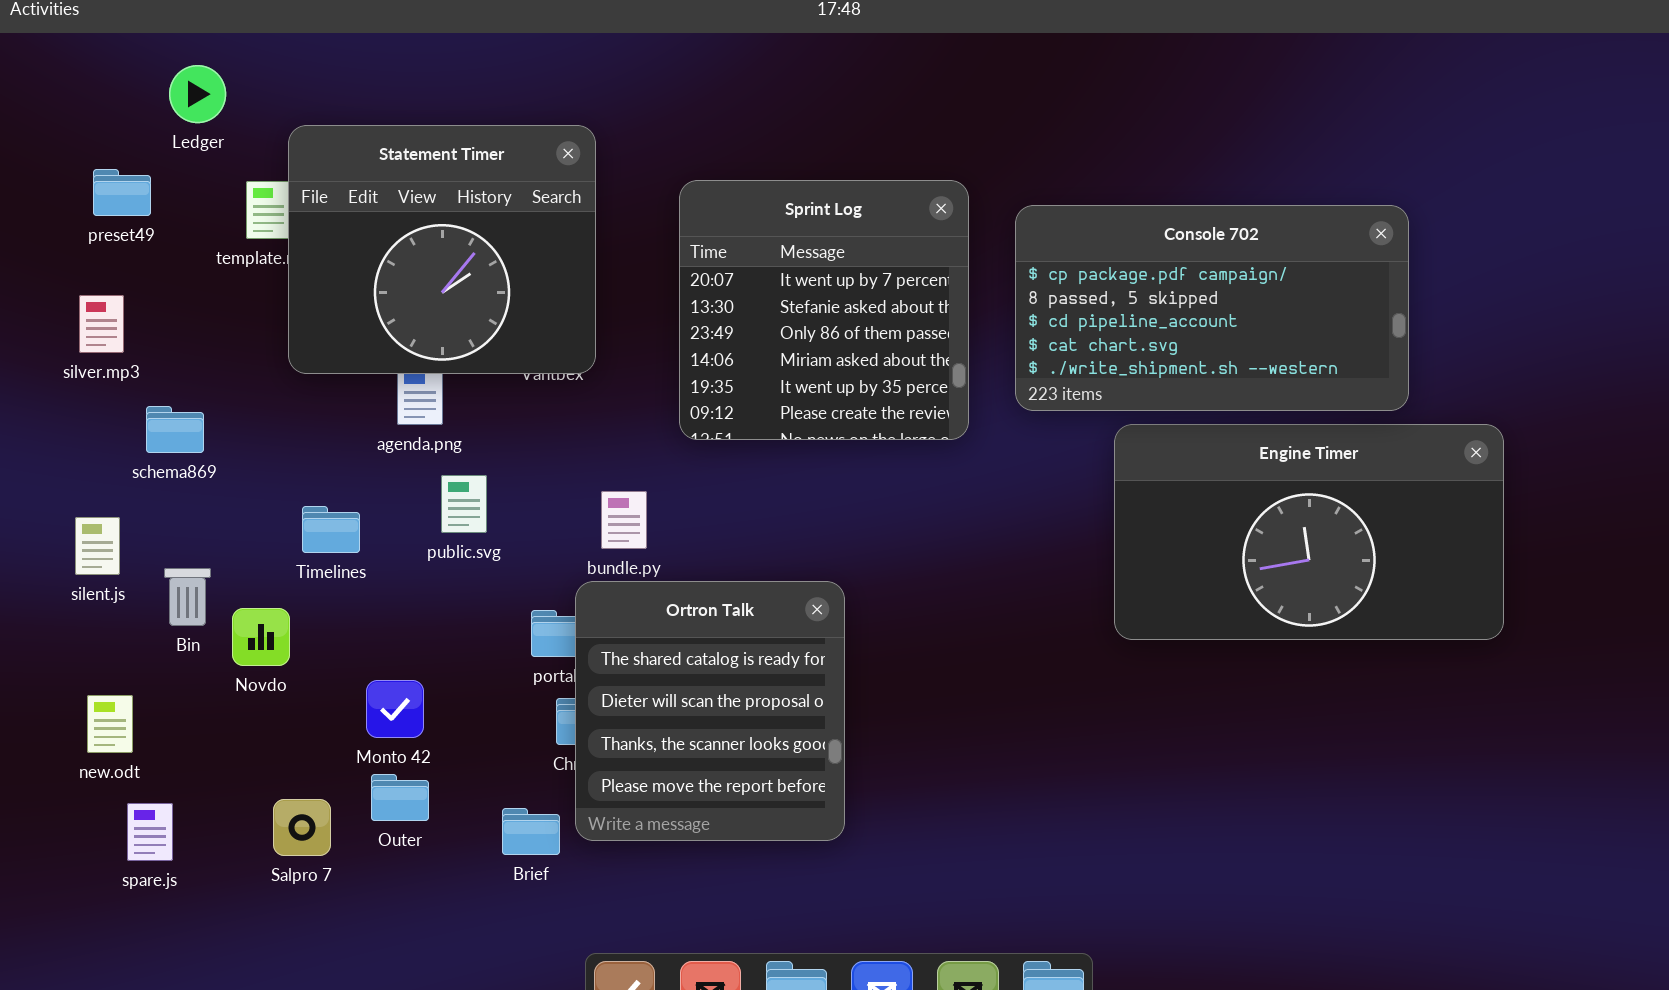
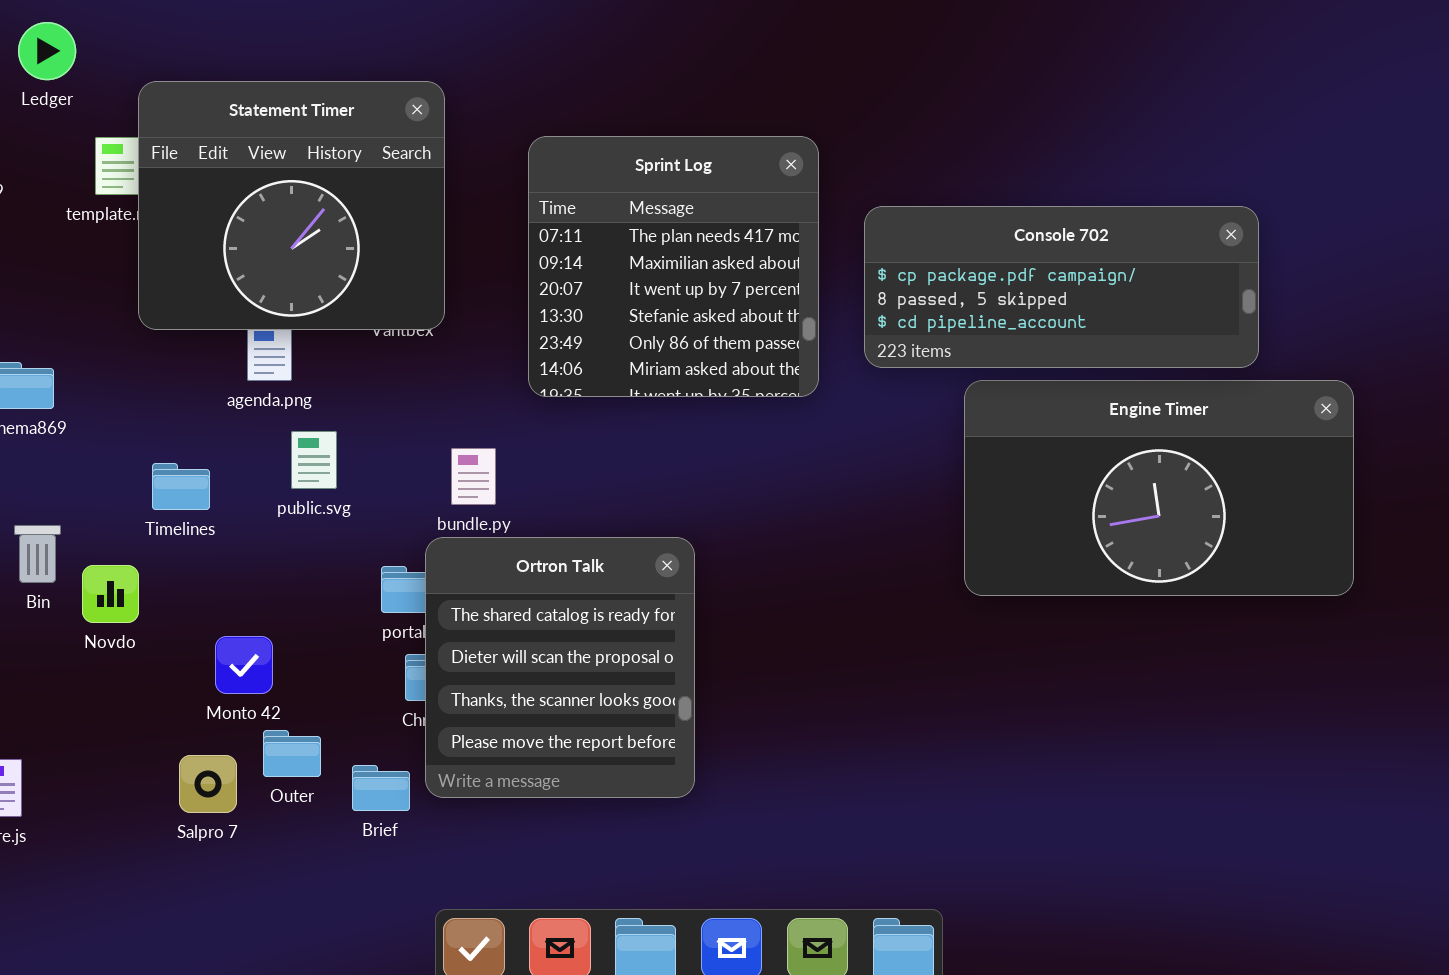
Sprint Log: [679,180,969,440] -> [528,136,819,397], scrolled up 2 rows
Console 702: [1015,205,1409,411] -> [864,206,1259,368], resized
Outer: [371,774,429,821] -> [263,730,321,777], moved
Salpro 7: [273,799,331,856] -> [179,755,237,813], moved

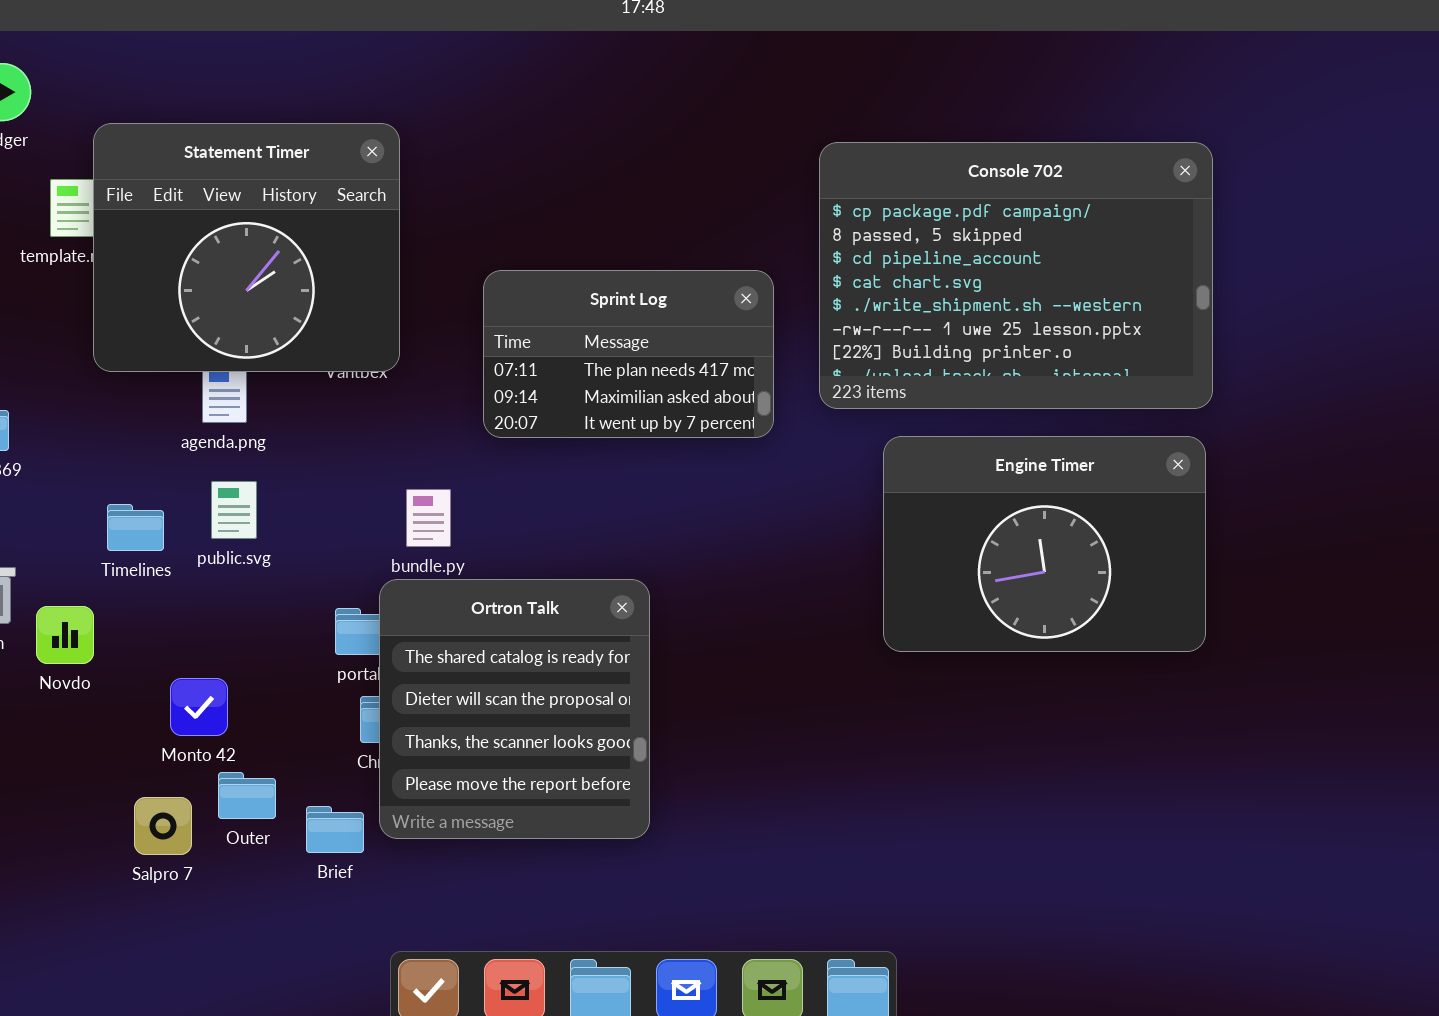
Sprint Log: [528,136,819,397] -> [483,270,774,438], resized
Console 702: [864,206,1259,368] -> [819,142,1213,409], resized
Engine Timer: [964,380,1354,596] -> [883,436,1206,652], moved, resized
public.svg: [291,431,337,489] -> [211,481,257,539], moved

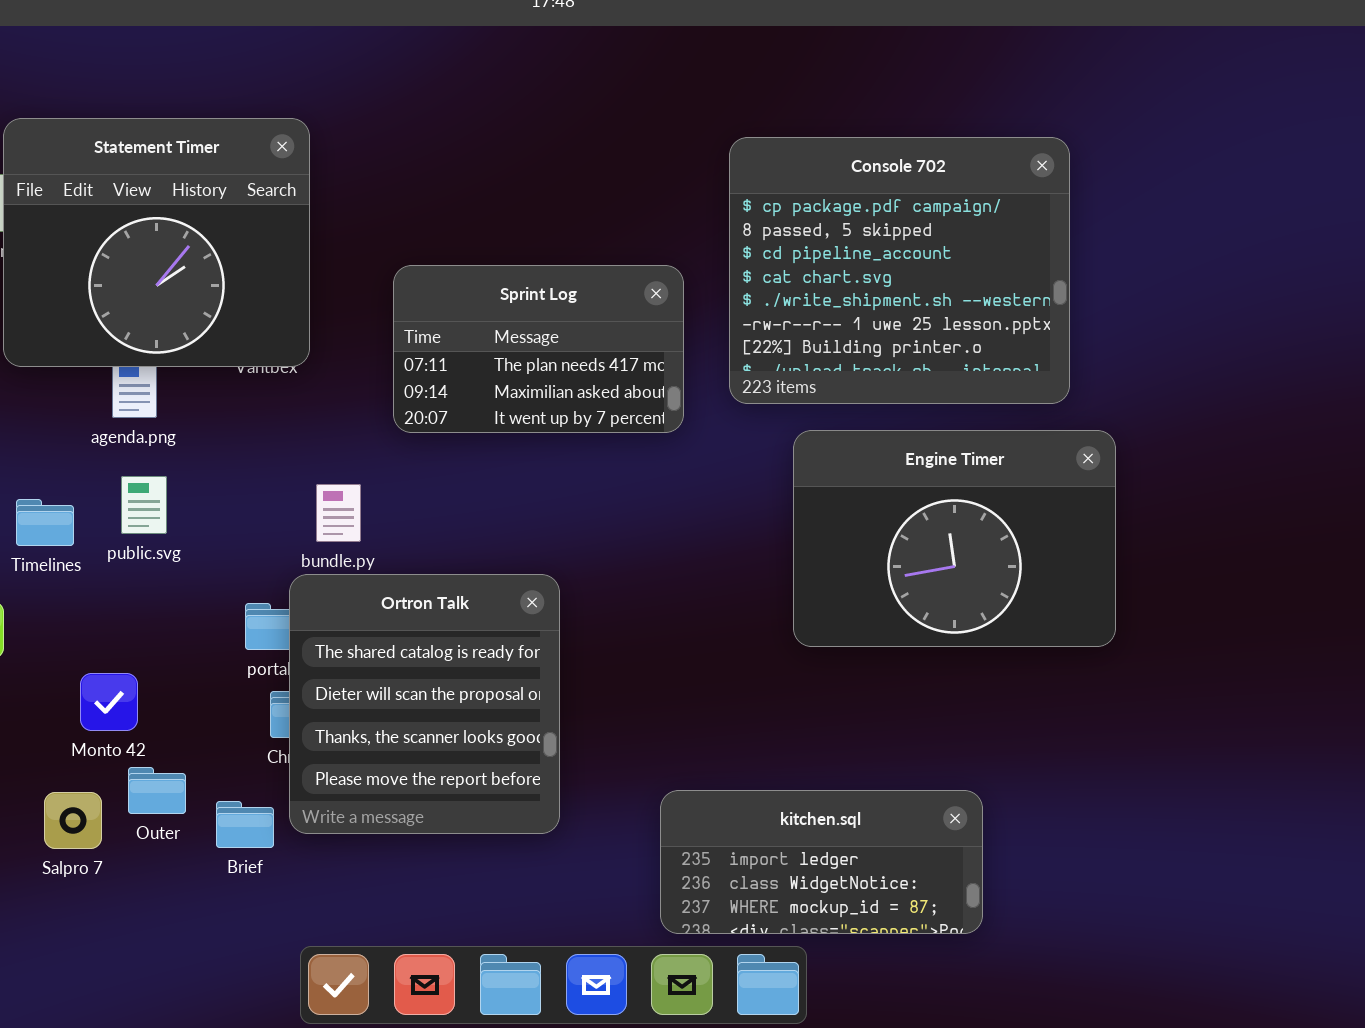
Console 702: [819,142,1213,409] -> [729,137,1070,404], resized
kitchen.sql: none -> [660,790,983,934], opened

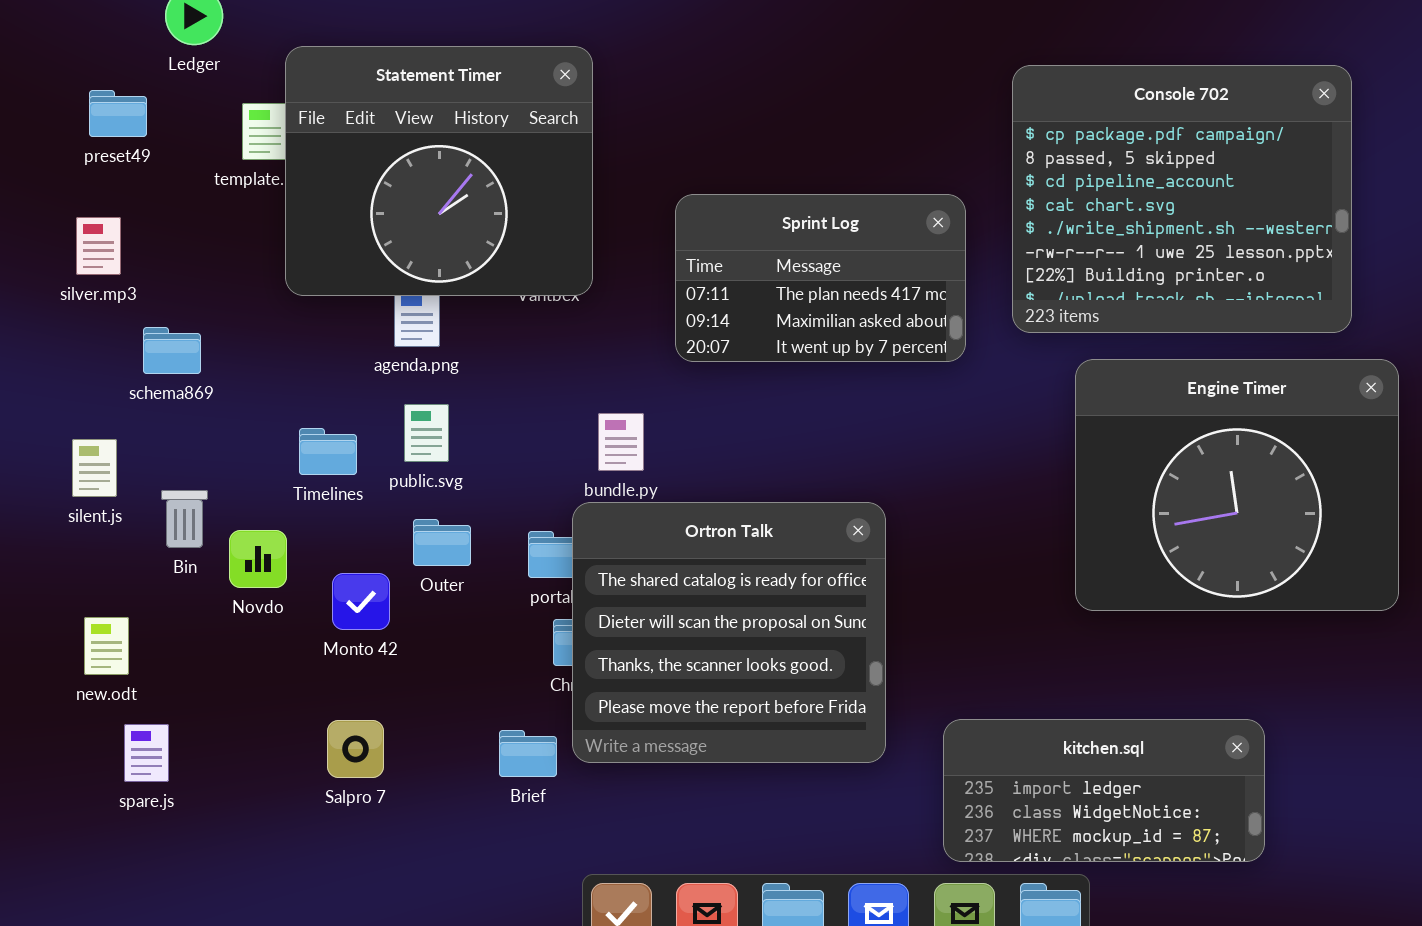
Engine Timer: [793,430,1116,647] -> [1075,359,1399,611], resized
Ortron Talk: [289,574,560,834] -> [572,502,886,763], resized
Monto 42: [80,673,138,731] -> [332,573,390,630], moved
Outer: [128,767,186,814] -> [413,519,471,566], moved

